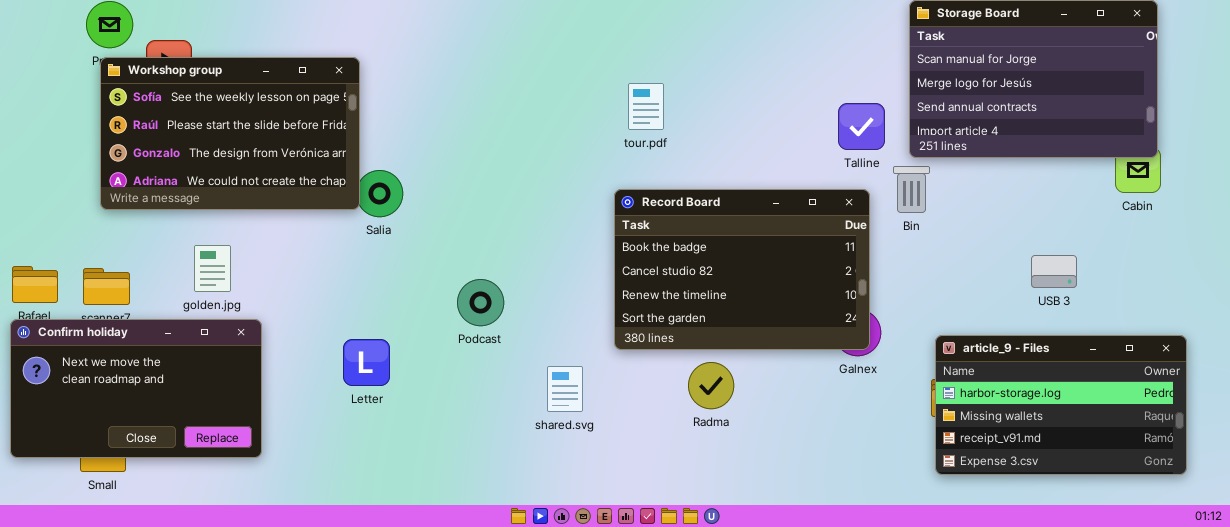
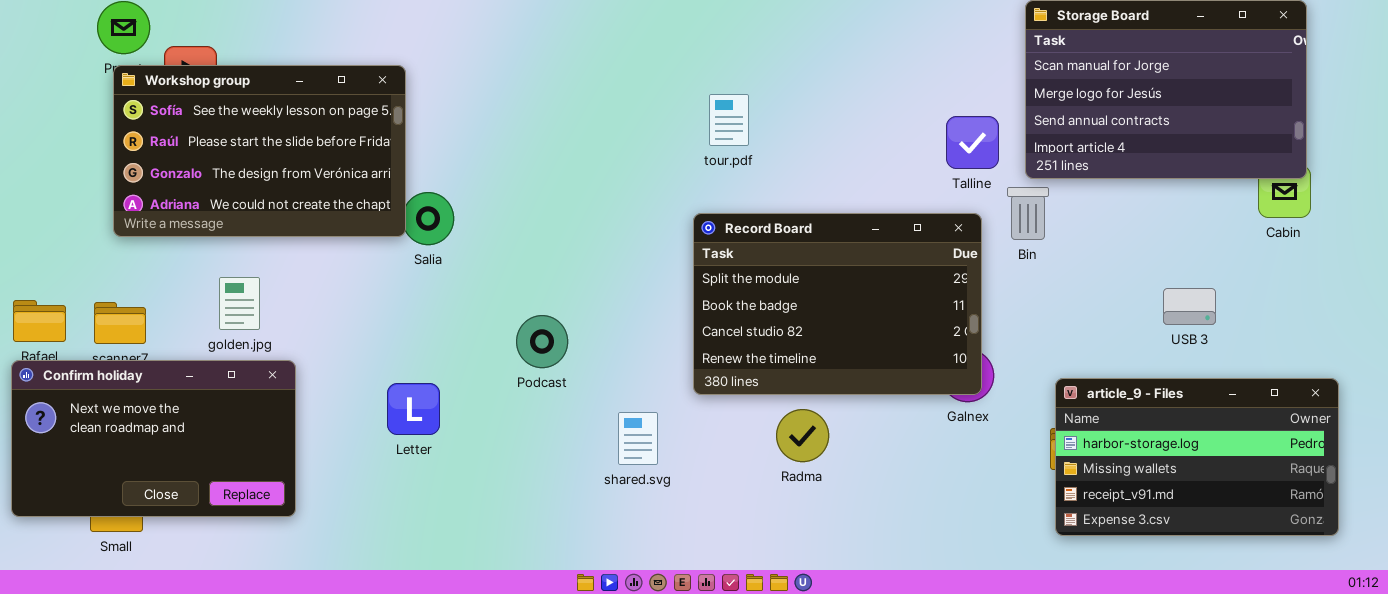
Record Board: [614,189,870,350] -> [693,213,982,395], scrolled up 1 row

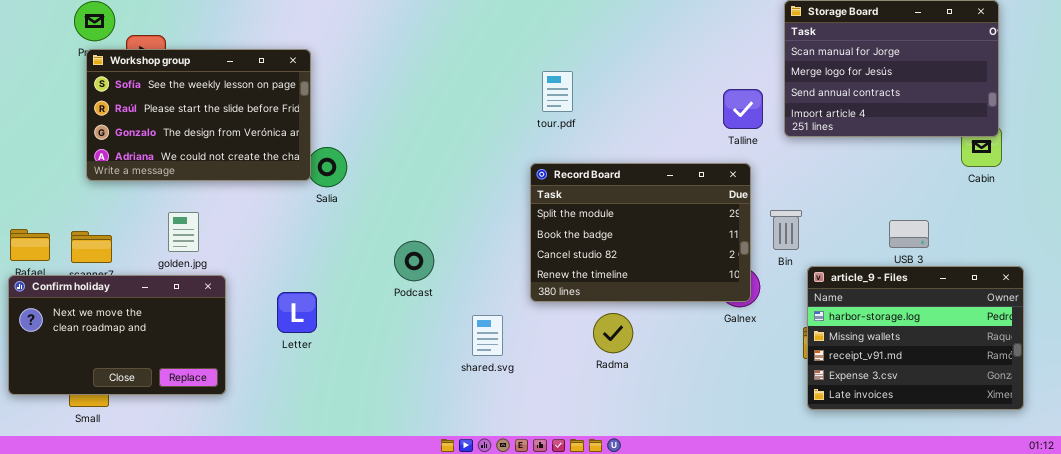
Bin: [1007,187,1049,240] -> [770,210,802,250], moved
article_9 - Files: [1055,378,1339,536] -> [807,266,1024,410], resized
Letter: [387,383,440,435] -> [277,292,317,333], moved

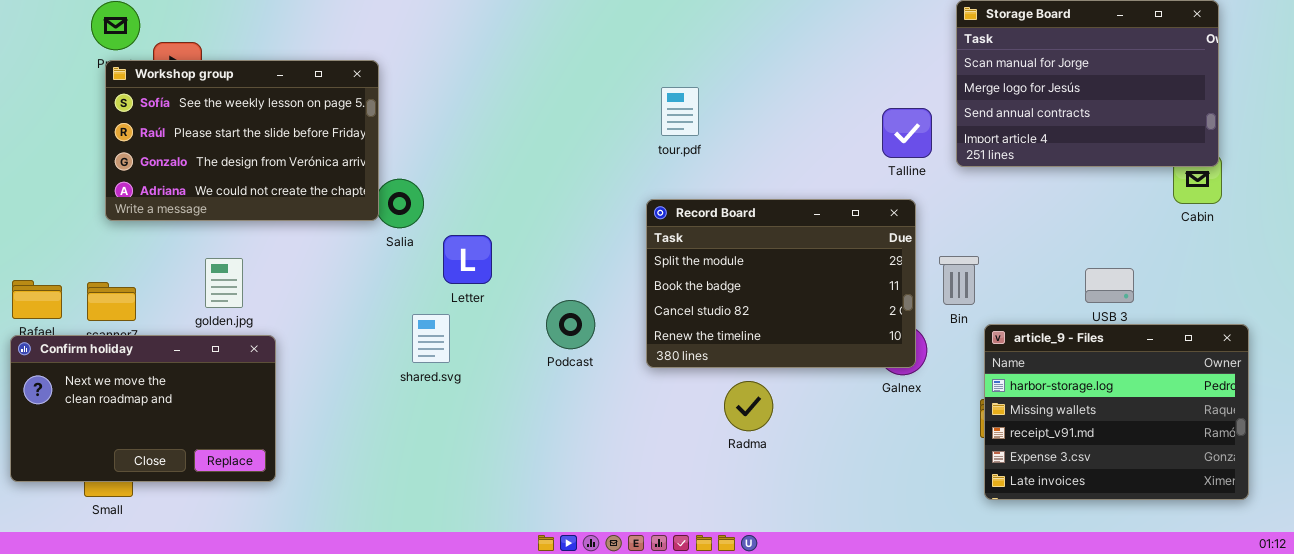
Podcast: [394,241,434,281] -> [546,300,595,349], moved
Letter: [277,292,317,333] -> [443,235,492,284], moved
shared.svg: [472,315,503,356] -> [412,314,450,363], moved

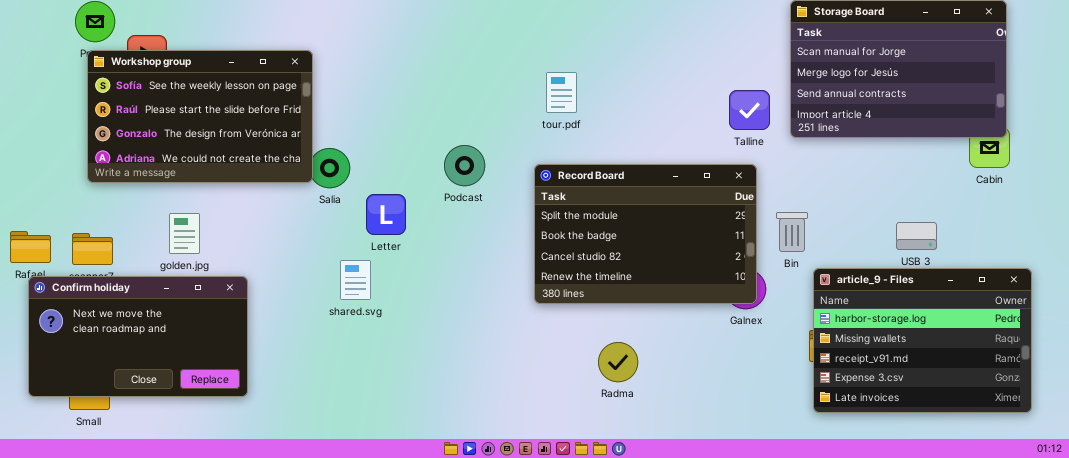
Podcast: [546,300,595,349] -> [444,145,485,186], moved
Confirm holiday: [10,335,276,482] -> [28,276,248,397], moved
Radma: [724,381,773,431] -> [598,342,638,382], moved

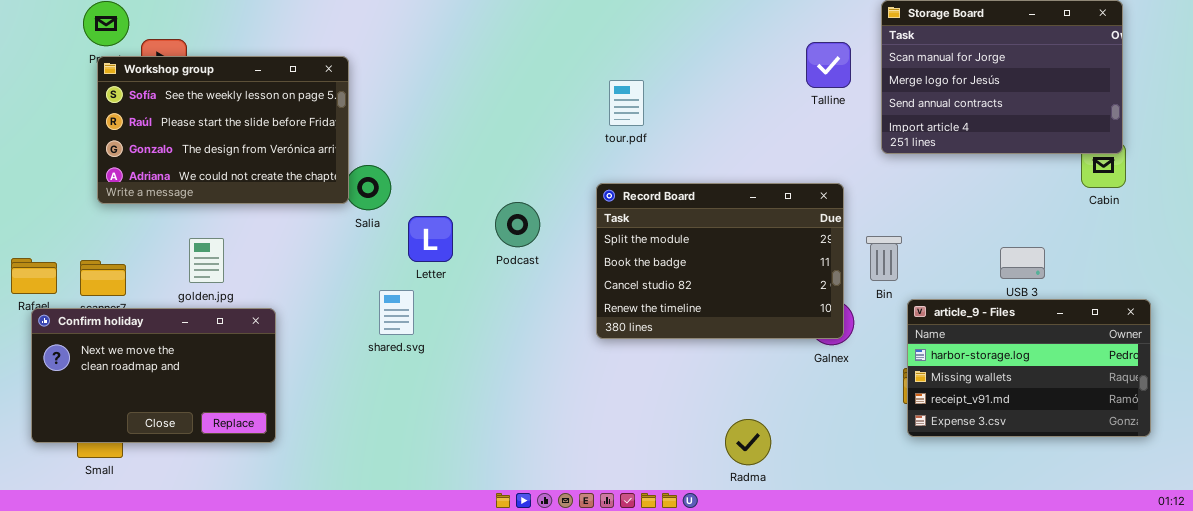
Talline: [729,90,770,130] -> [806,42,851,88], moved
Podcast: [444,145,485,186] -> [495,202,540,247], moved
article_9 - Files: [813,268,1032,413] -> [907,299,1151,437], resized
Radma: [598,342,638,382] -> [725,419,771,465], moved

